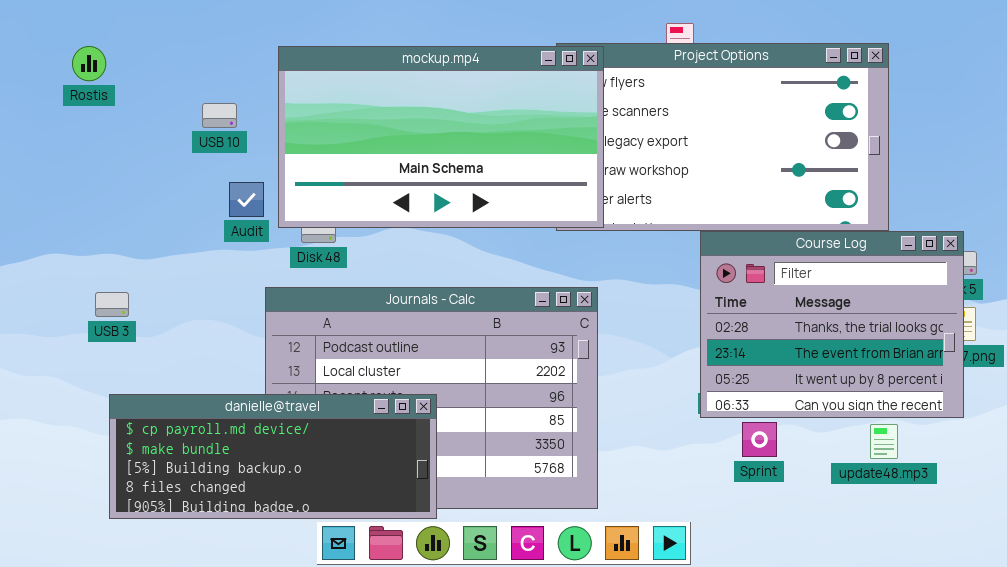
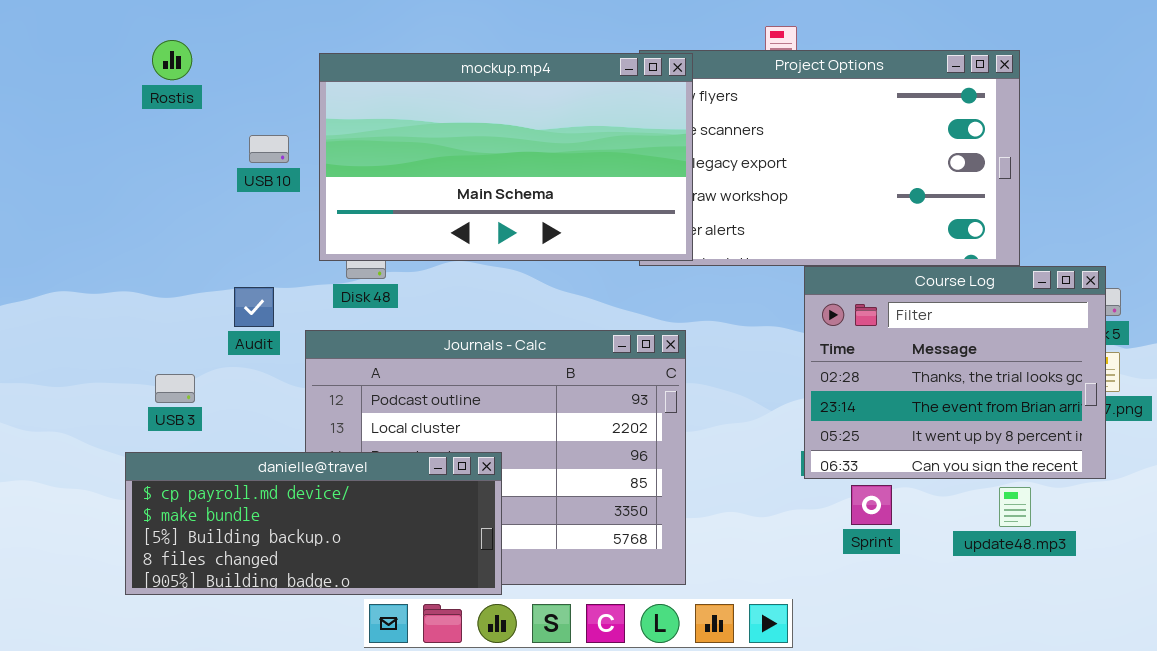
Rostis: [72,46,106,81] -> [152,40,192,80], moved
USB 10: [202,103,237,128] -> [249,135,289,163], moved
Audit: [229,182,264,217] -> [234,287,274,327], moved
USB 3: [95,292,129,317] -> [155,374,195,403], moved

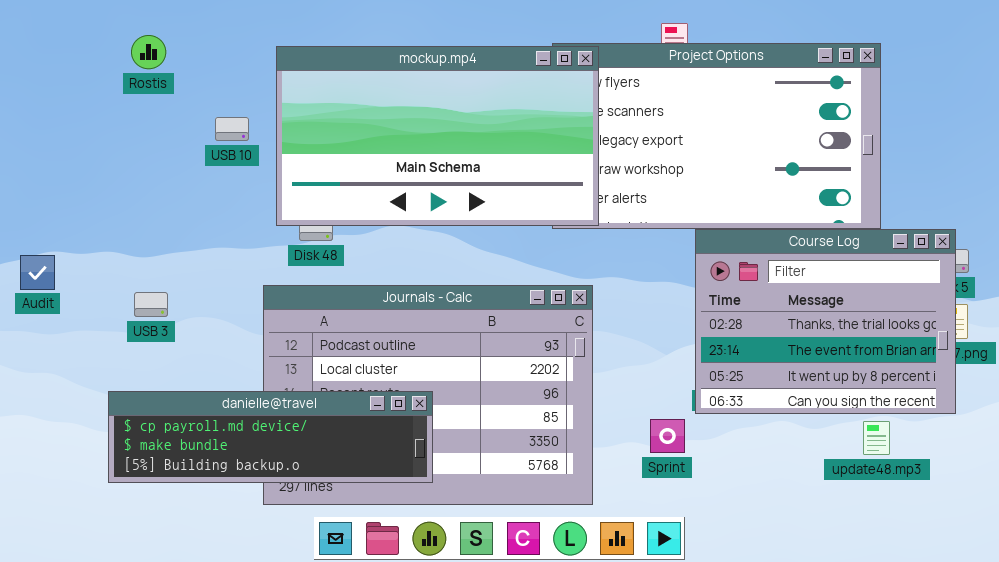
Audit: [234,287,274,327] -> [20,255,55,290], moved
USB 3: [155,374,195,403] -> [134,292,168,317], moved
danielle@travel: [125,452,502,595] -> [108,391,433,483], resized
Sprint: [851,485,892,525] -> [650,419,685,453], moved

